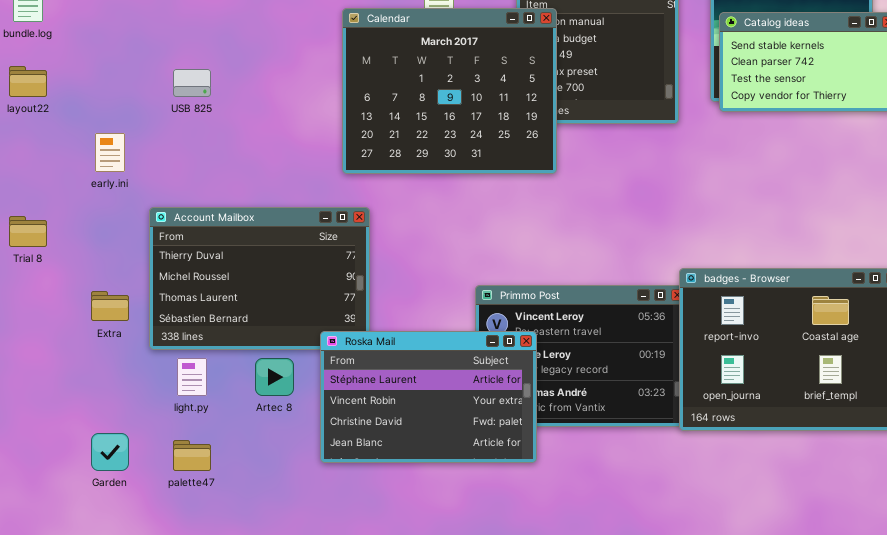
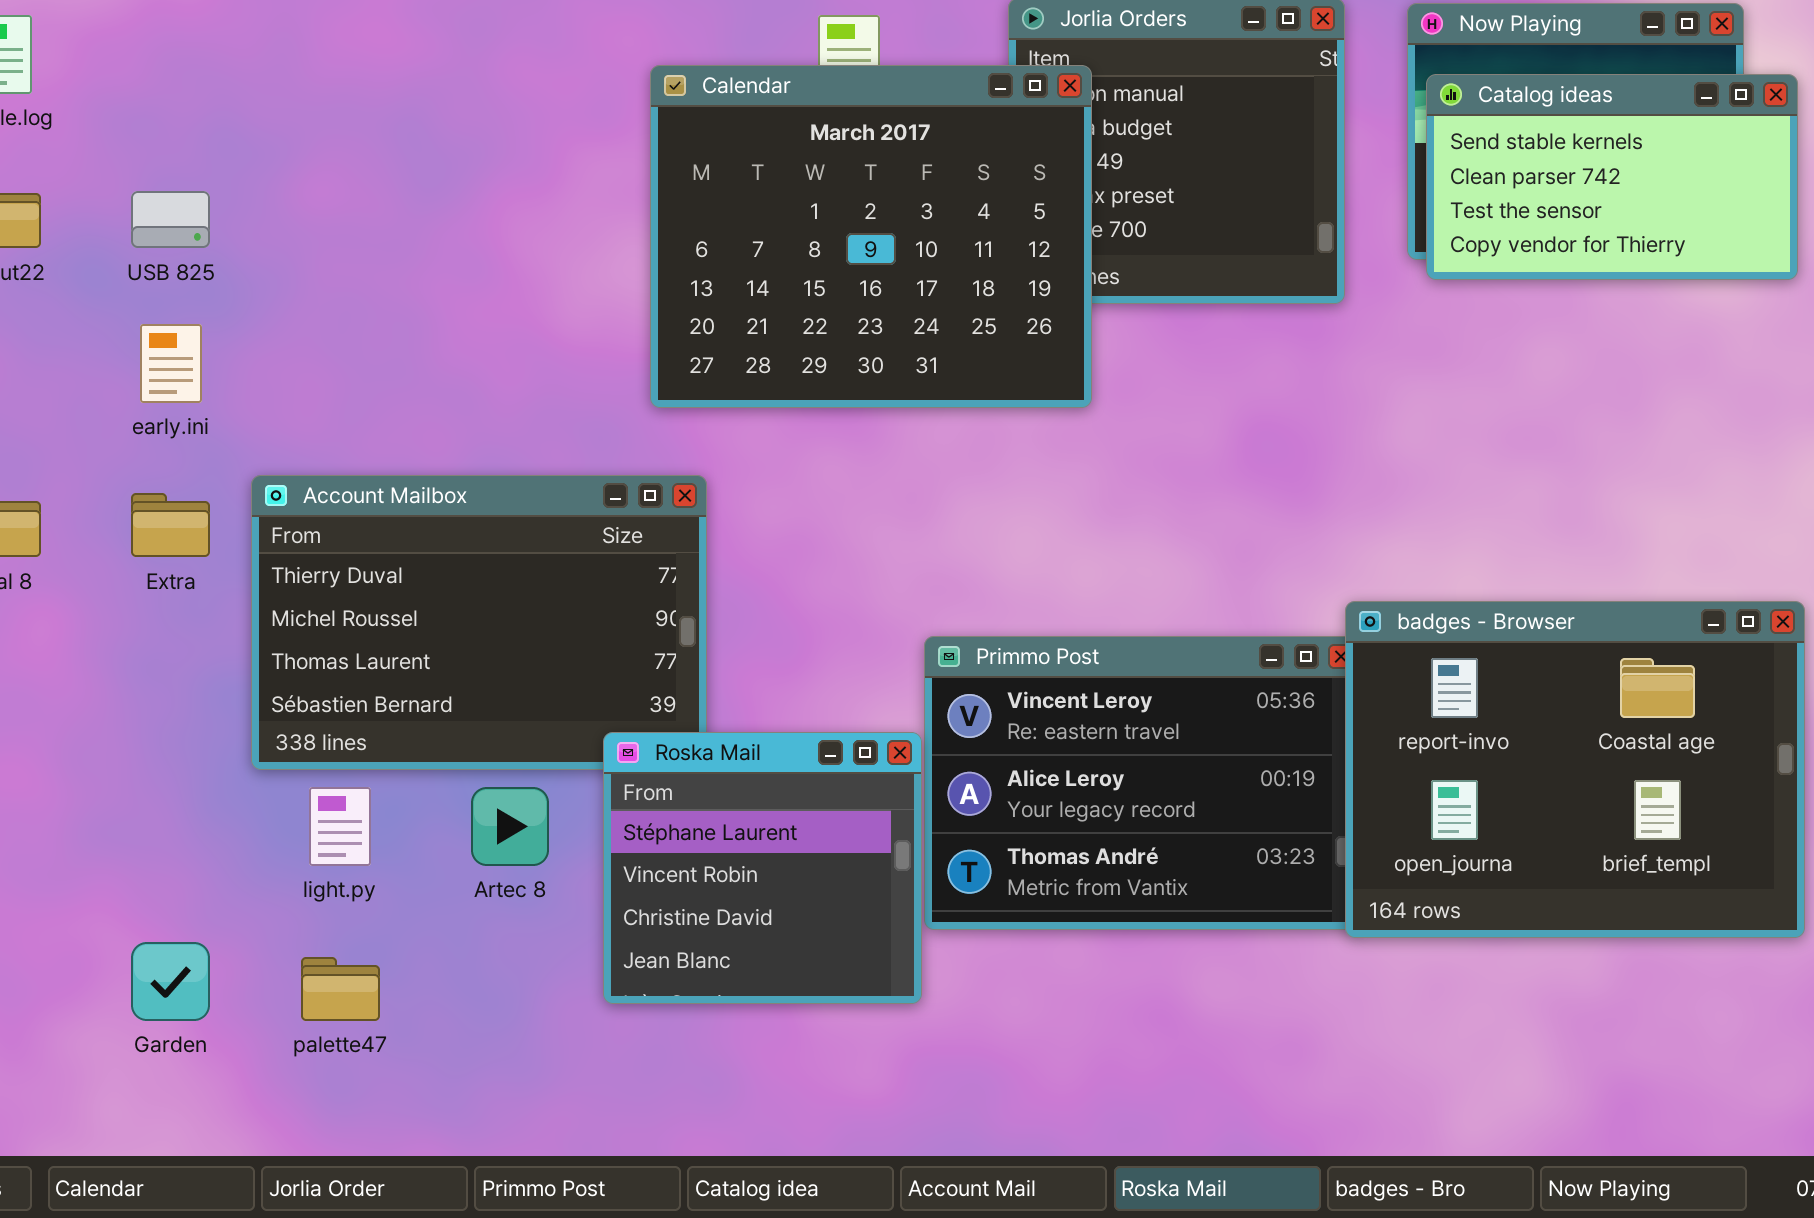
USB 825: [173,69,211,97] -> [131,191,210,248], moved
Extra: [91,291,129,321] -> [131,493,210,557], moved
Roska Mail: [320,331,537,463] -> [603,732,922,1004], resized

